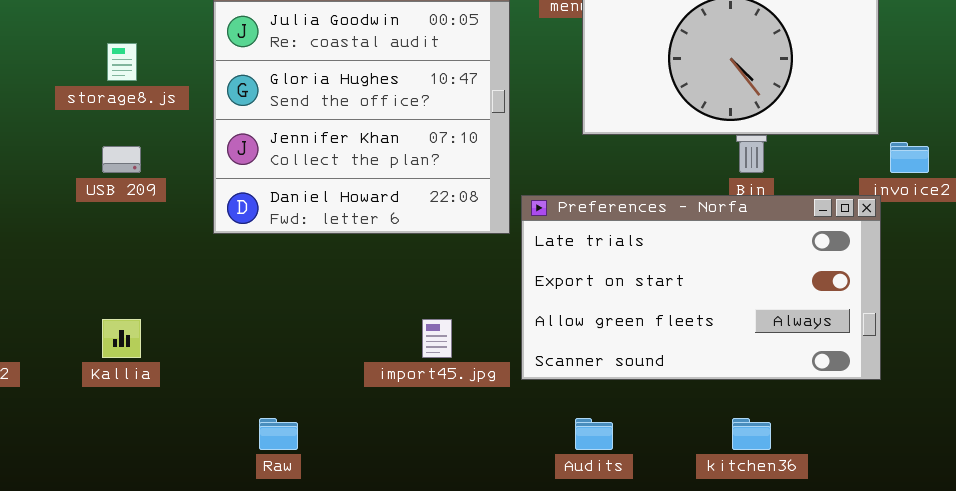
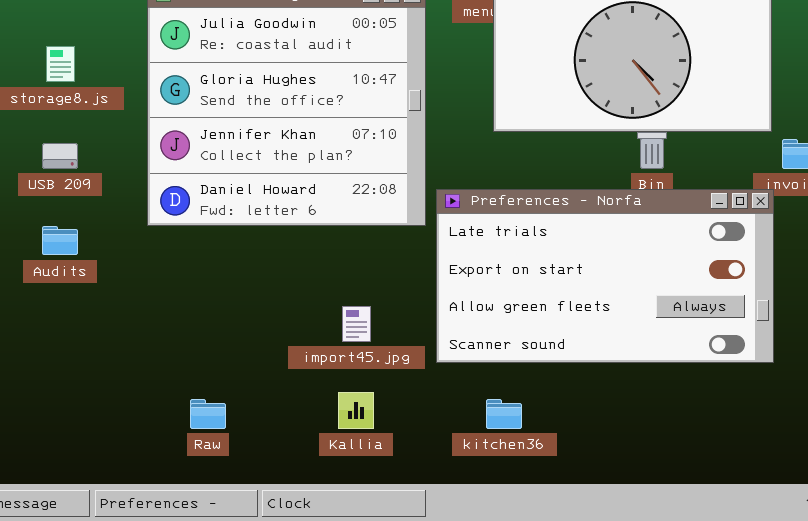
Kallia: [102,319,141,358] -> [338,392,374,429], moved
Audits: [575,418,613,450] -> [42,226,78,255], moved
kitchen36: [732,418,771,450] -> [486,399,522,429], moved

